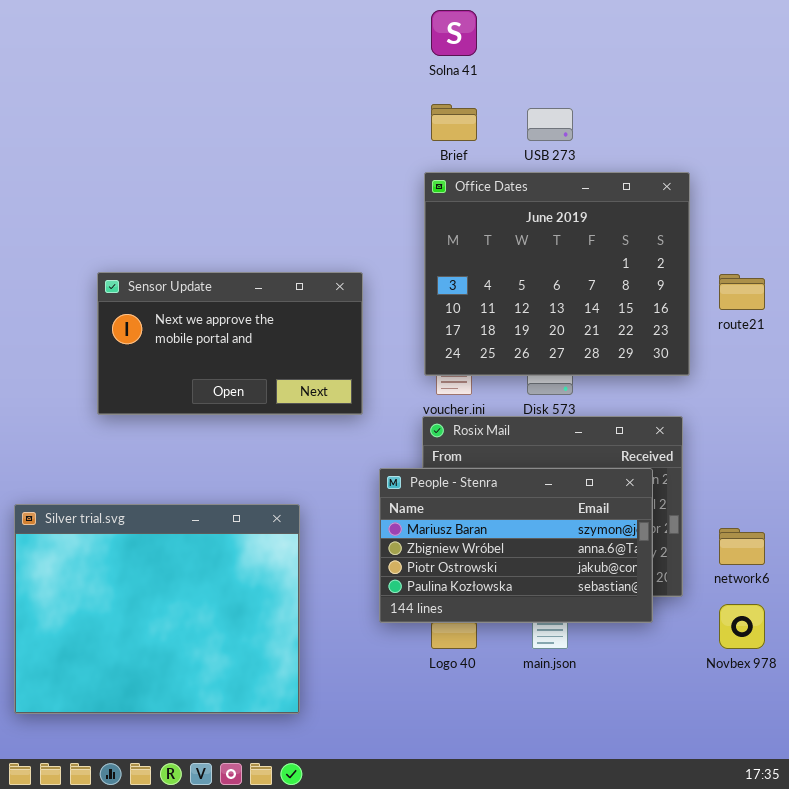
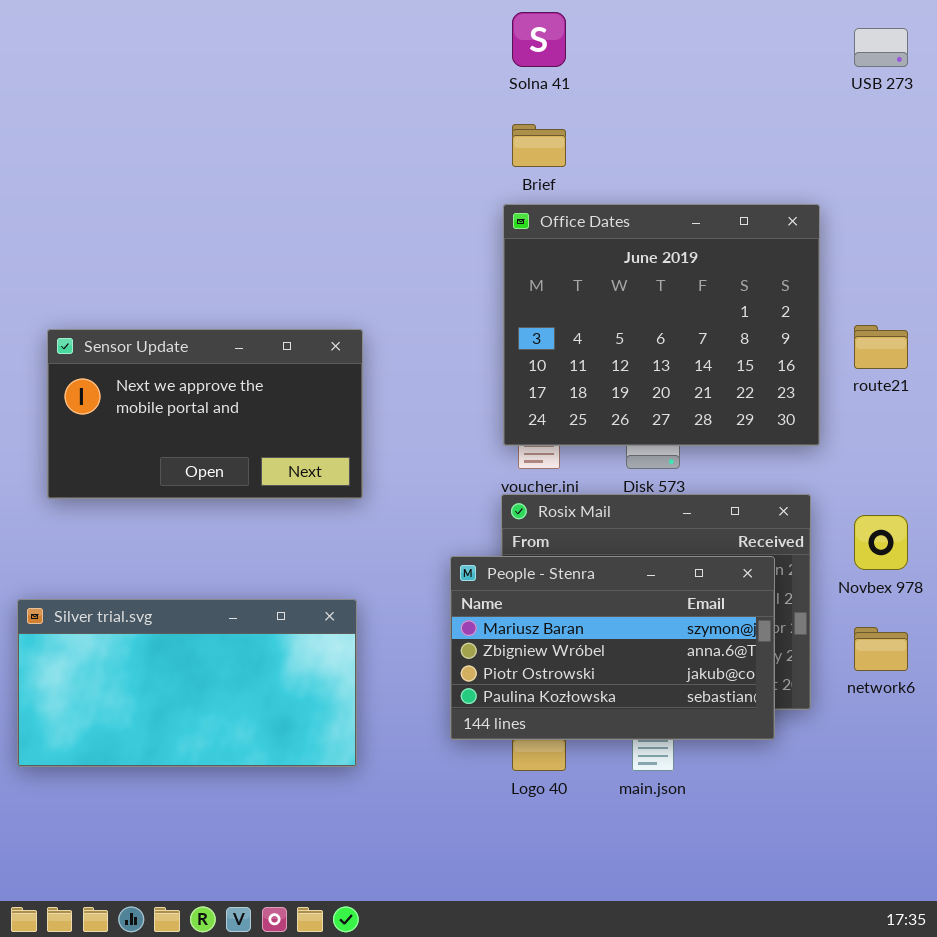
USB 273: [527,108,573,141] -> [854,28,908,67], moved
Sensor Update: [97,272,363,415] -> [47,329,363,499], moved
Silver trial.svg: [14,504,300,714] -> [17,599,357,767], resized
Novbex 978: [719,604,765,649] -> [854,515,908,570], moved

